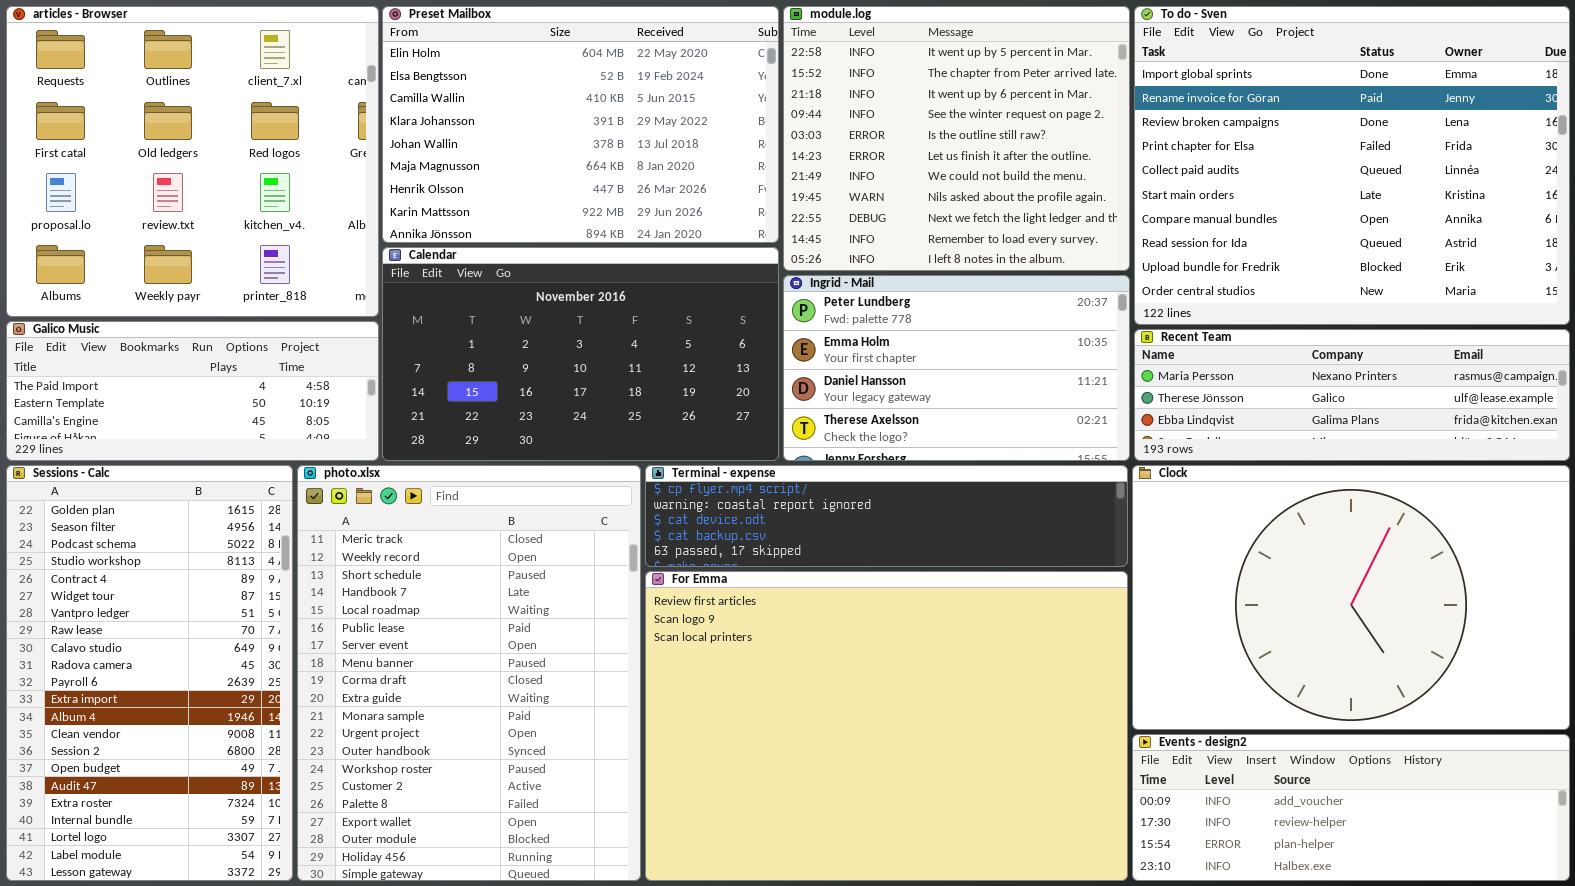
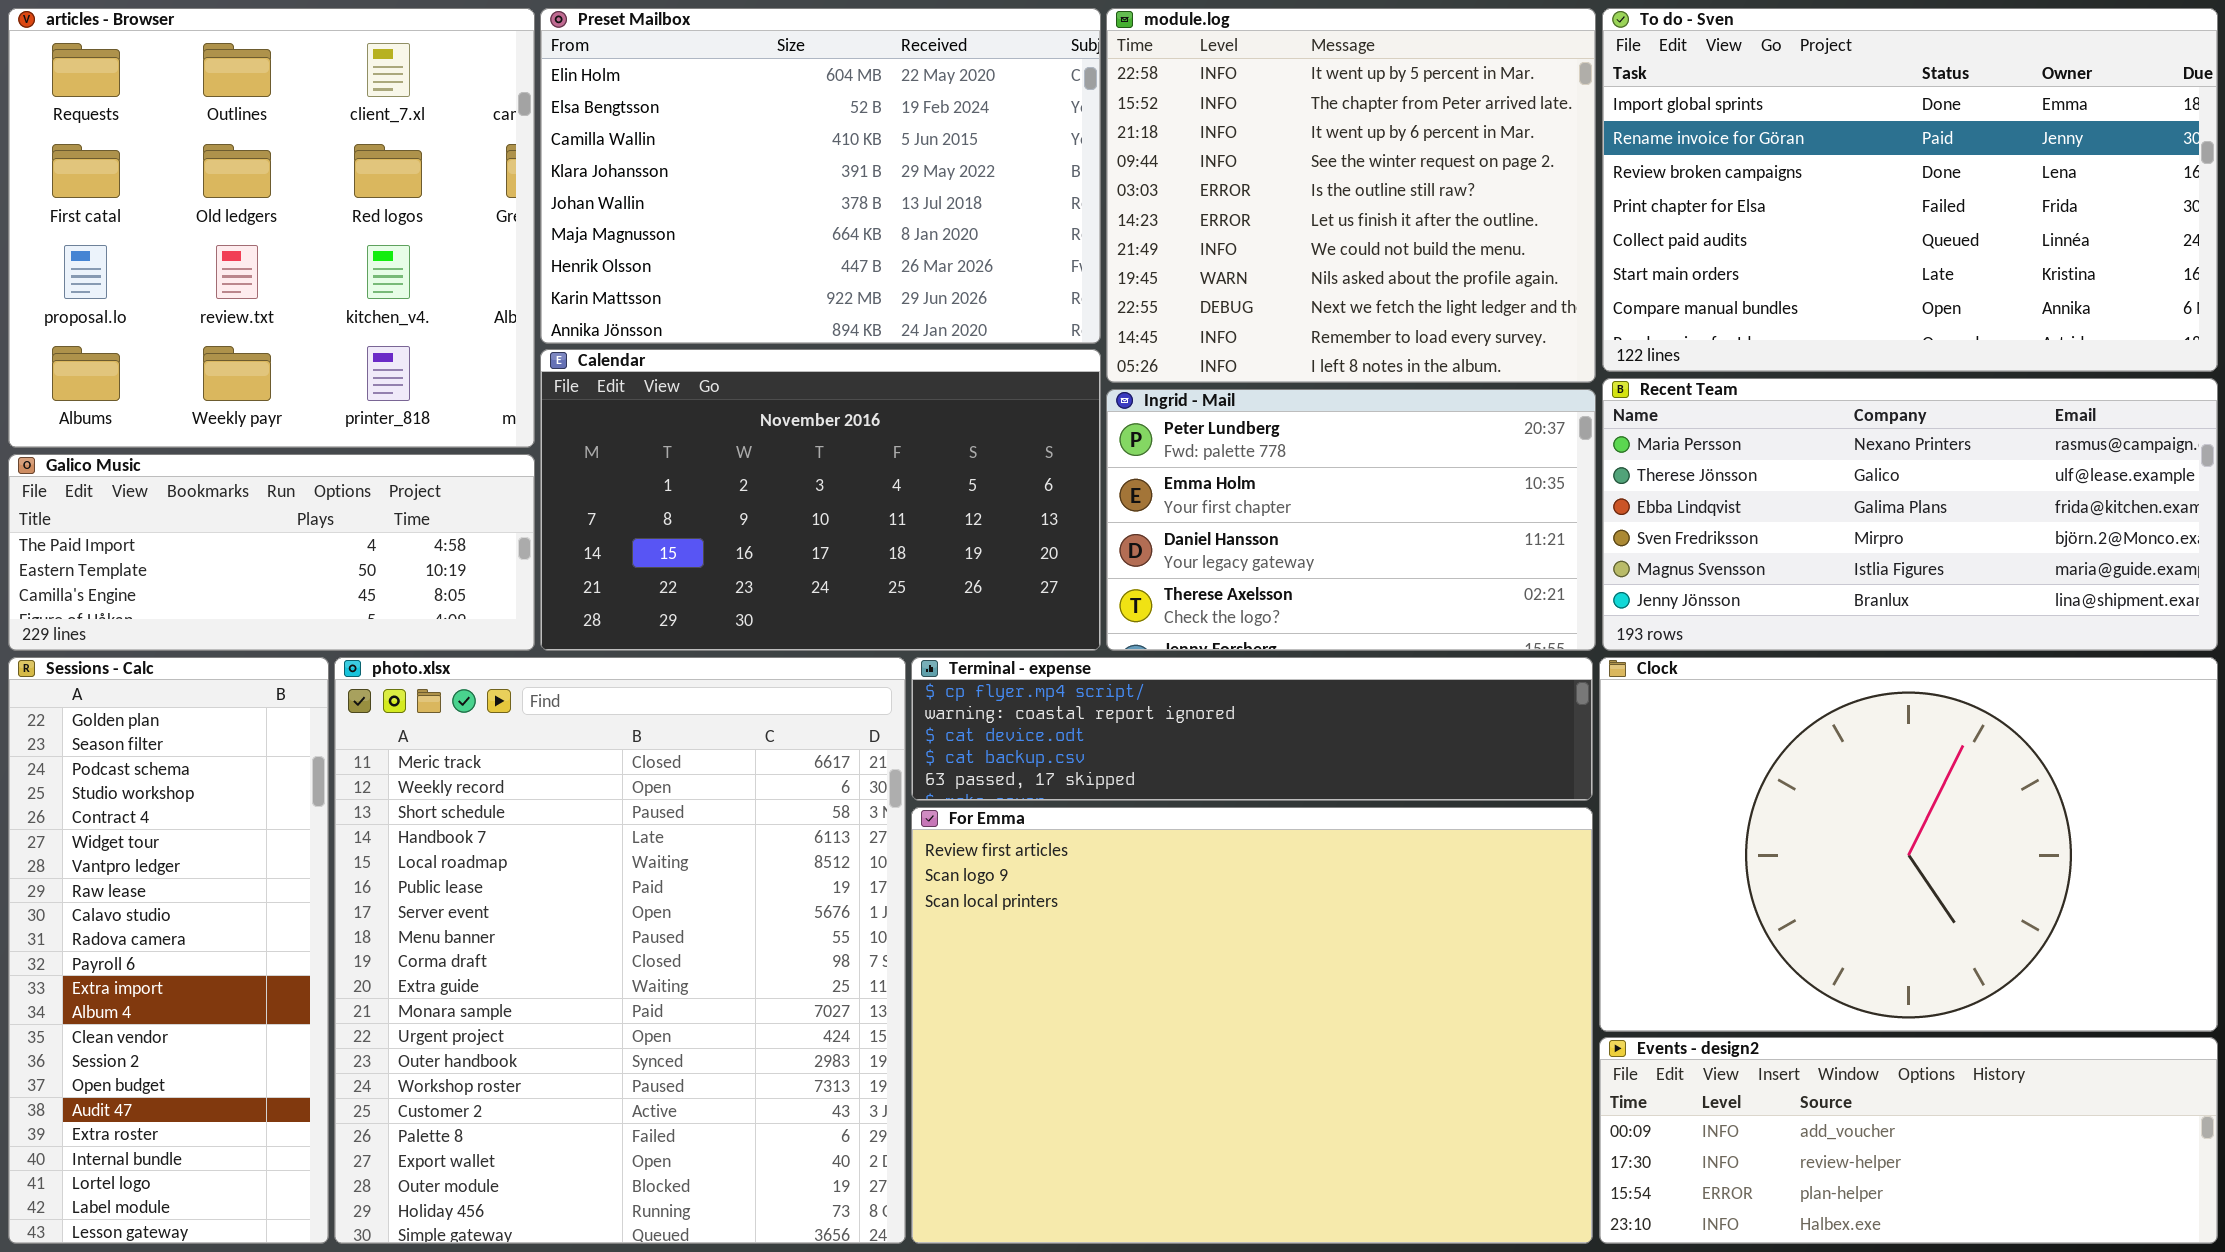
To do - Sven: [1134,6,1570,325] -> [1602,8,2218,372], resized
Recent Team: [1134,329,1570,461] -> [1602,378,2218,651], resized
Sessions - Calc: [6,465,293,881] -> [8,657,329,1244], resized
photo.xlsx: [297,465,641,881] -> [334,657,906,1244], resized

